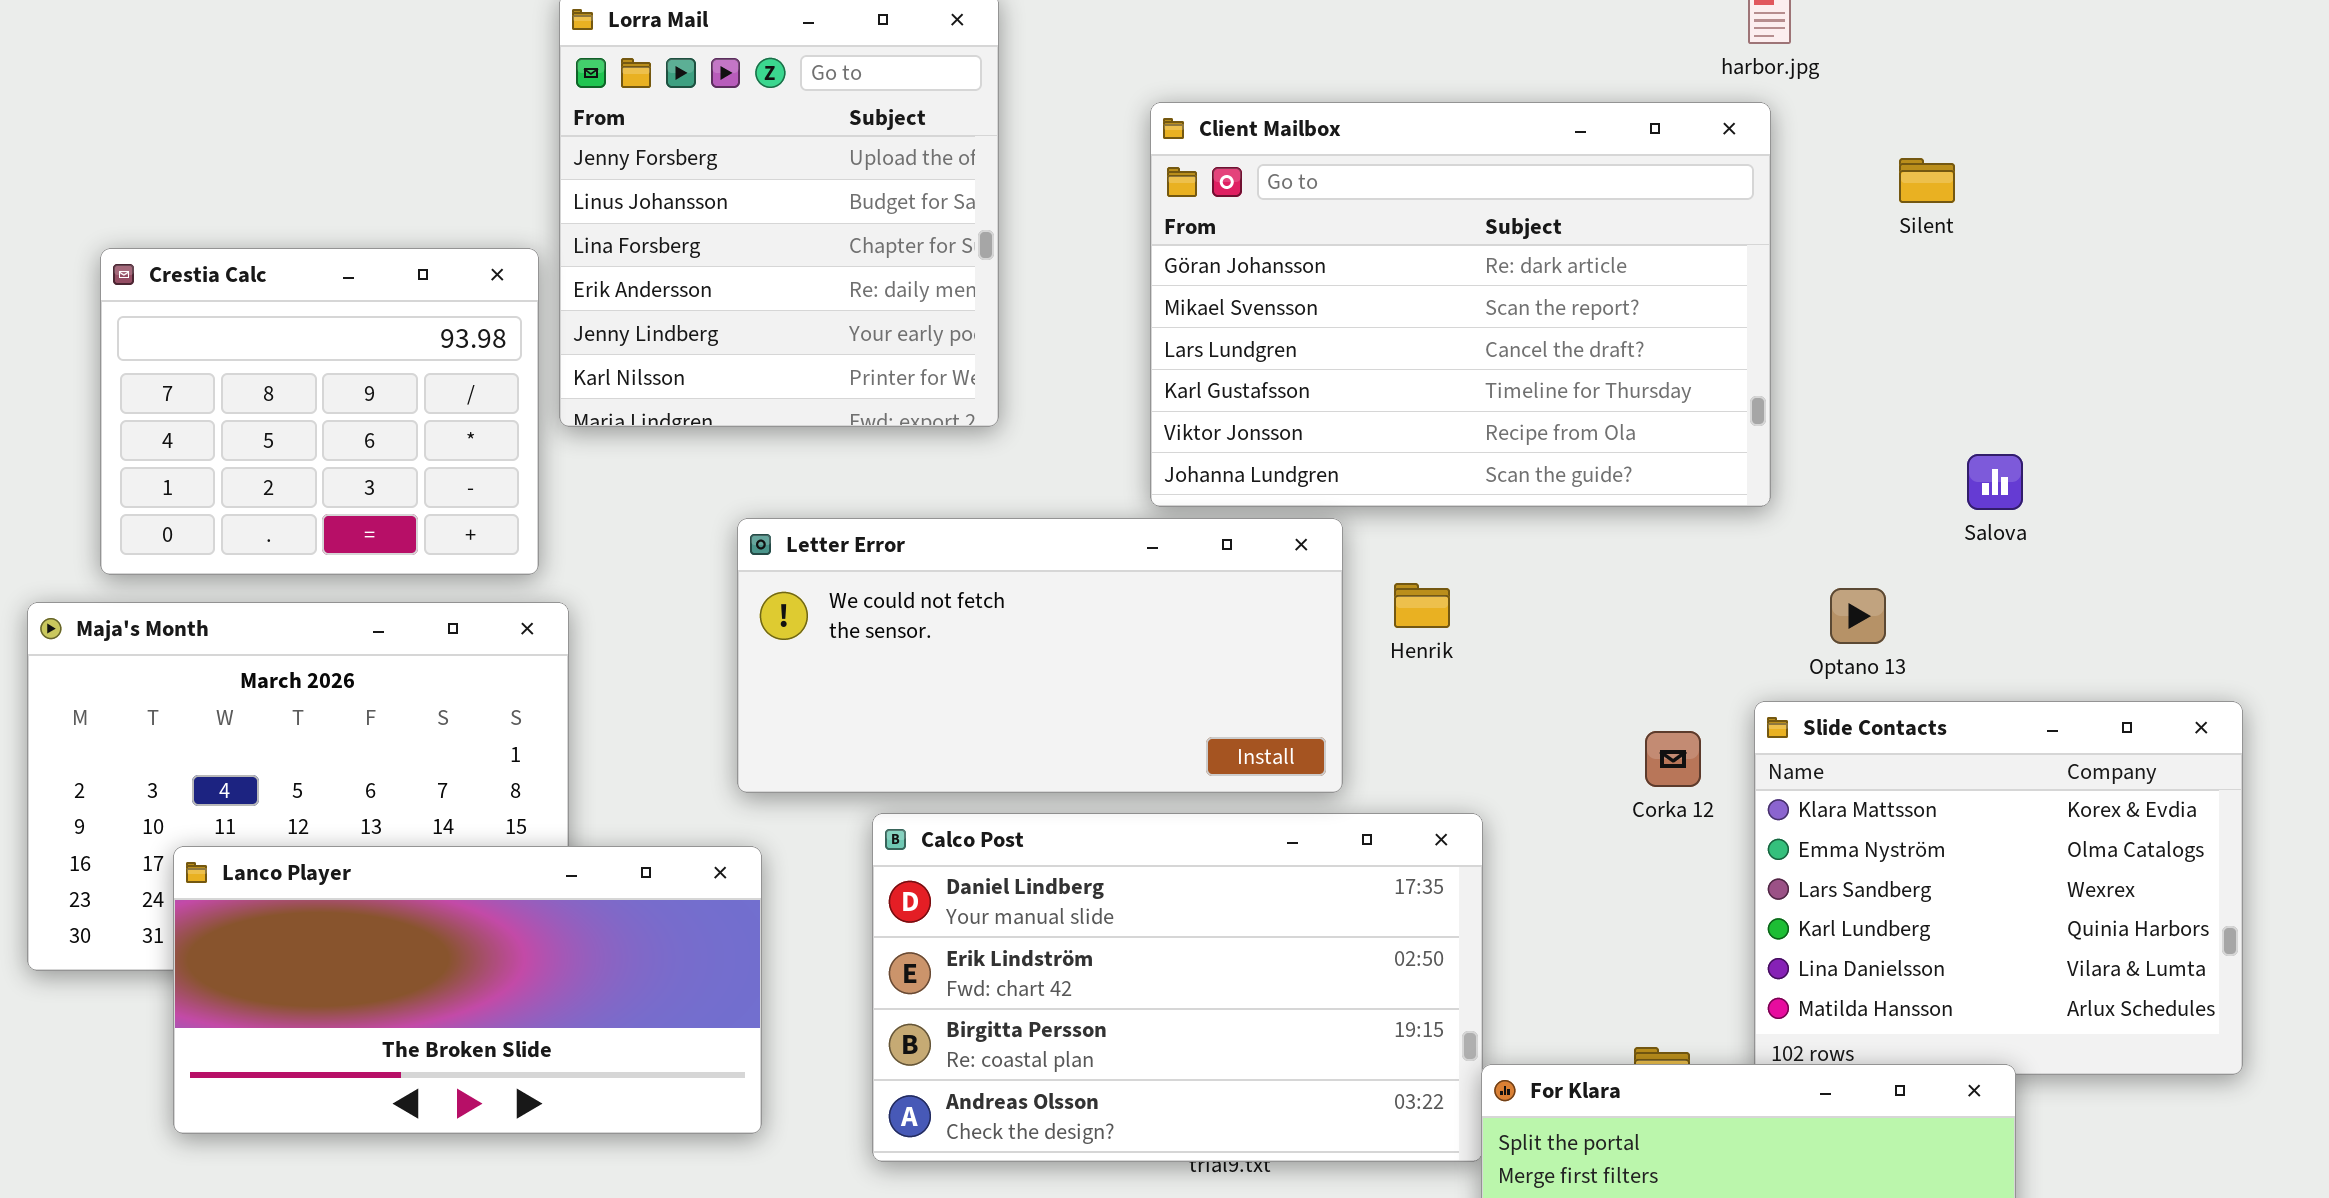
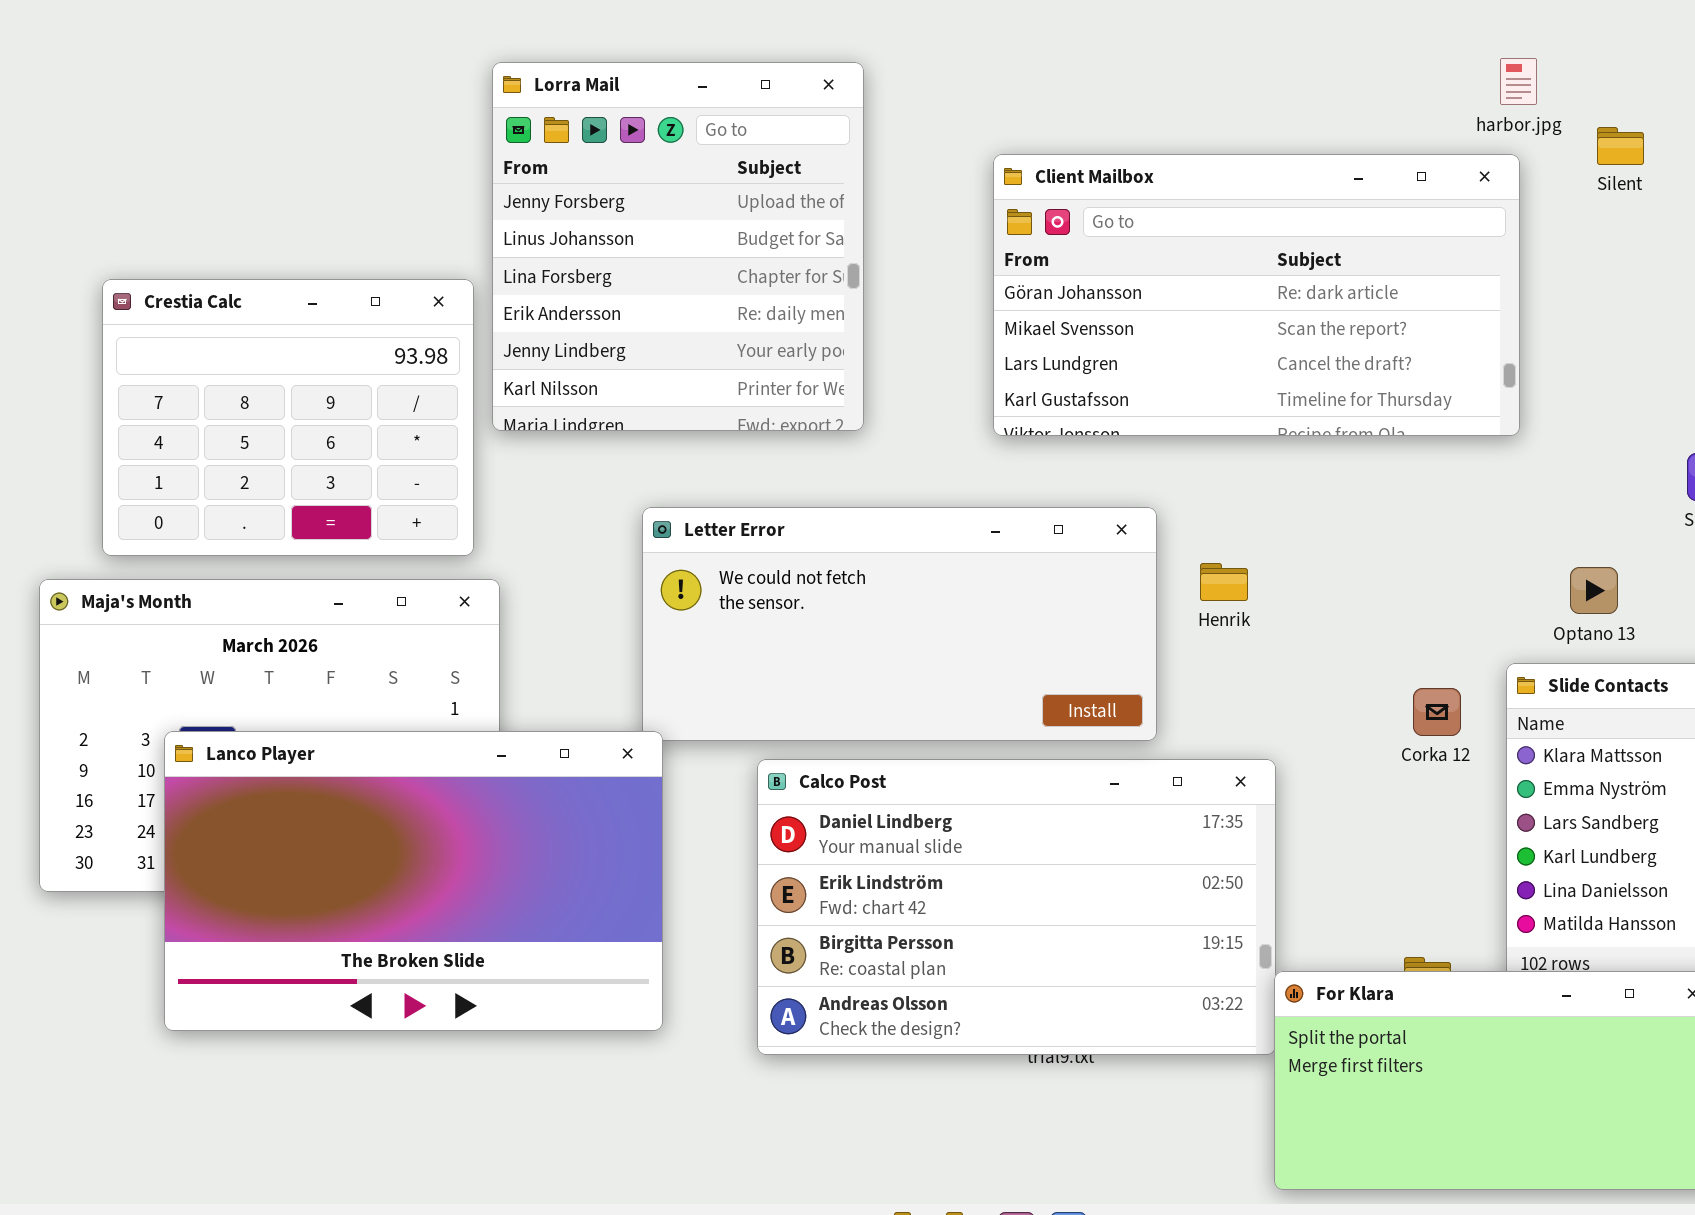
Client Mailbox: [1150,102,1771,507] -> [993,154,1520,436], resized
Silent: [1899,158,1955,203] -> [1597,127,1644,165], moved
Lanco Player: [173,846,762,1134] -> [164,731,663,1031], resized

